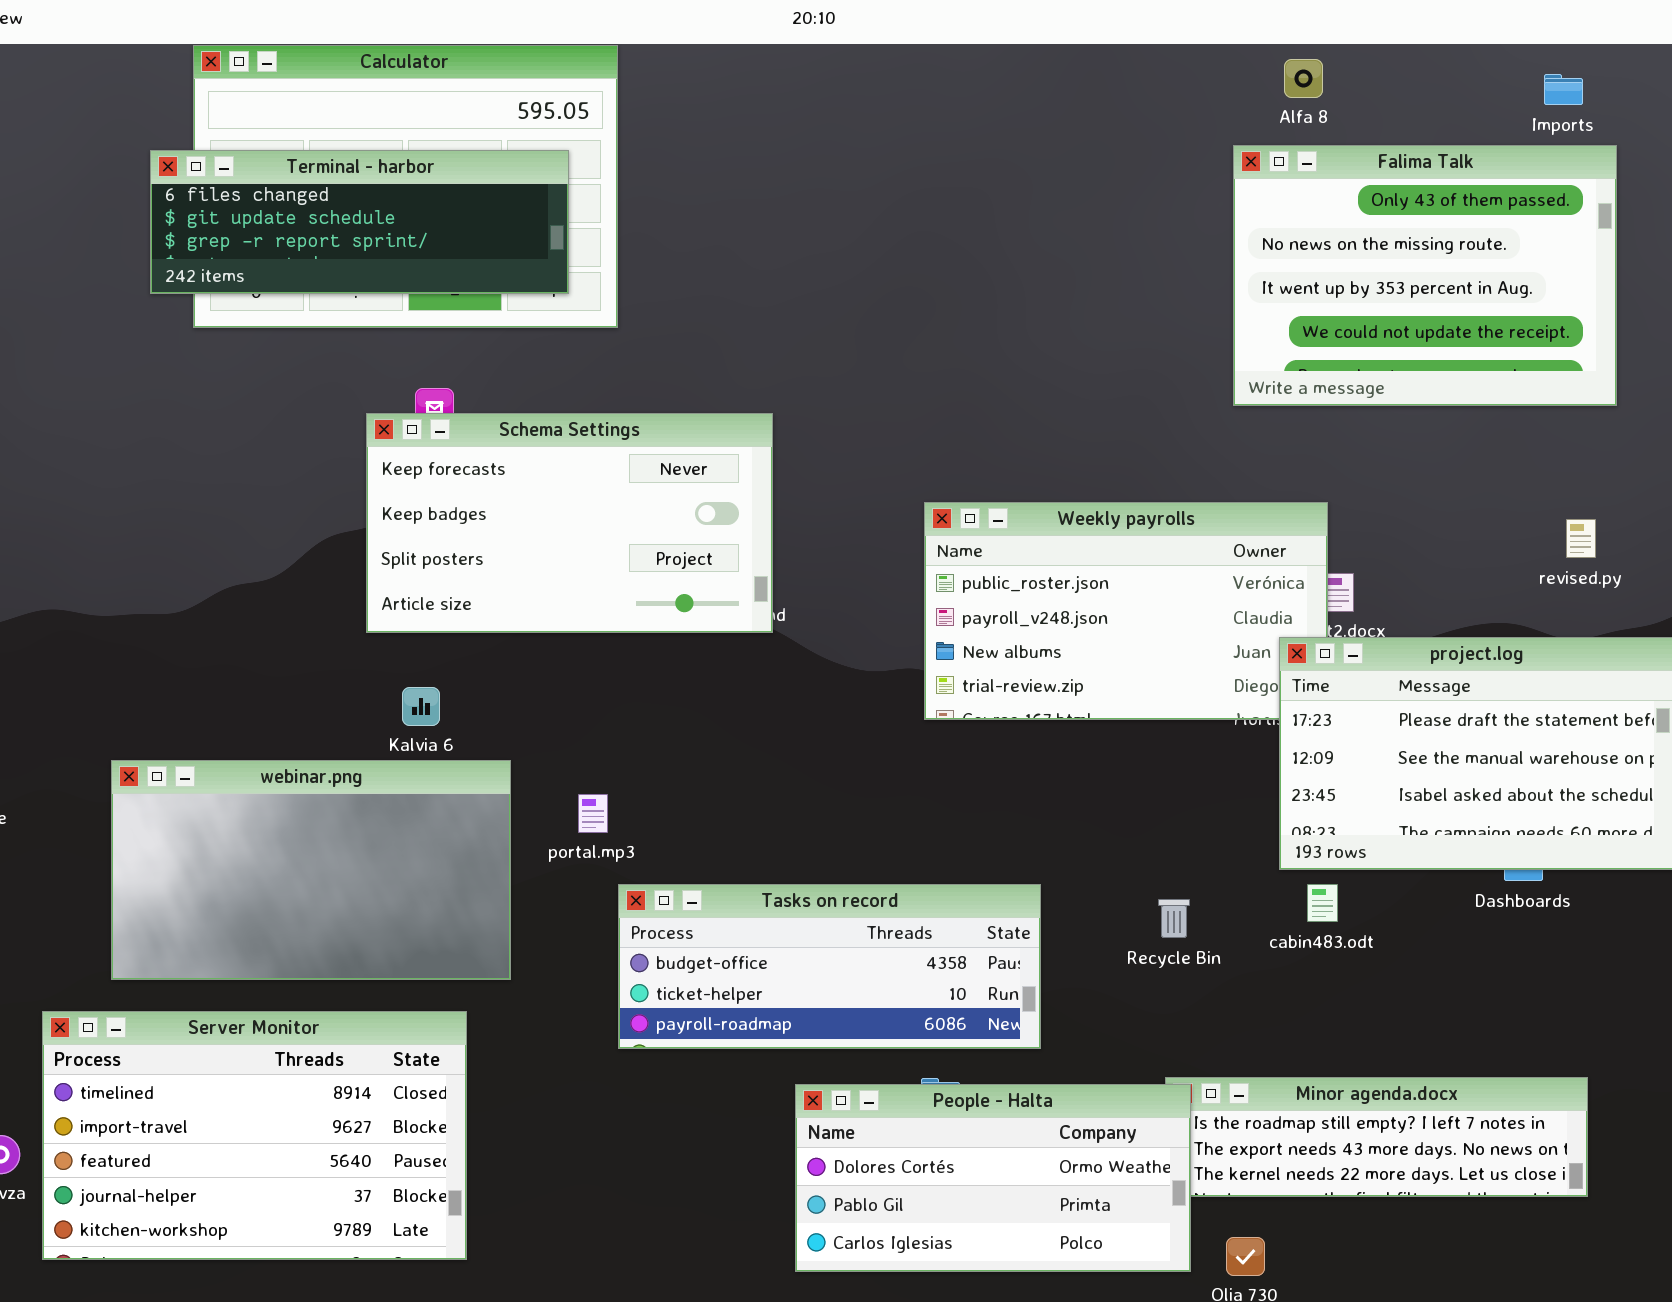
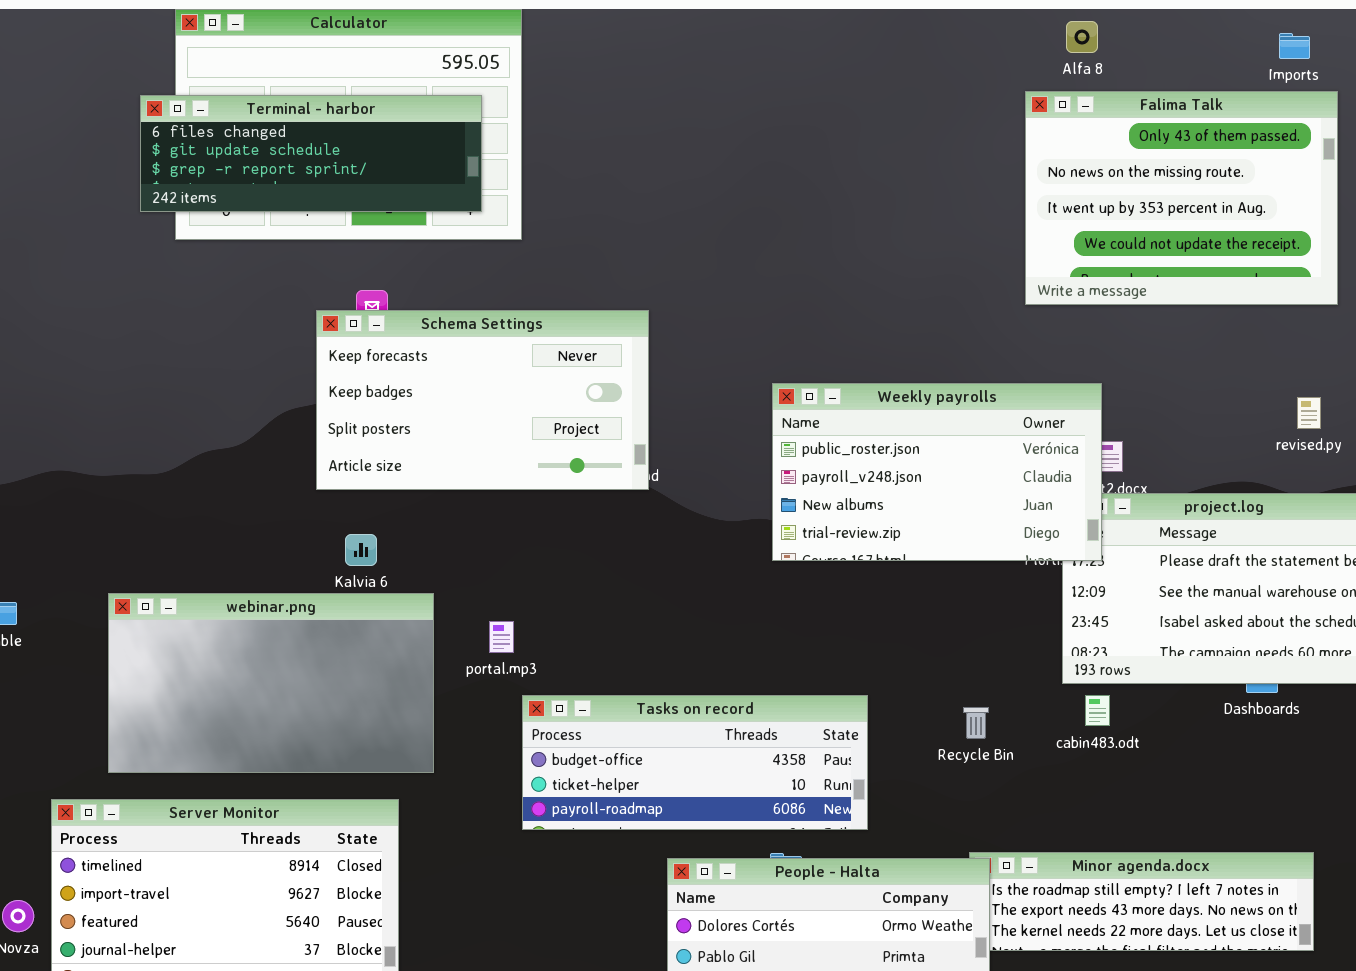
Weekly payrolls: [924,502,1328,720] -> [772,383,1102,561], raised

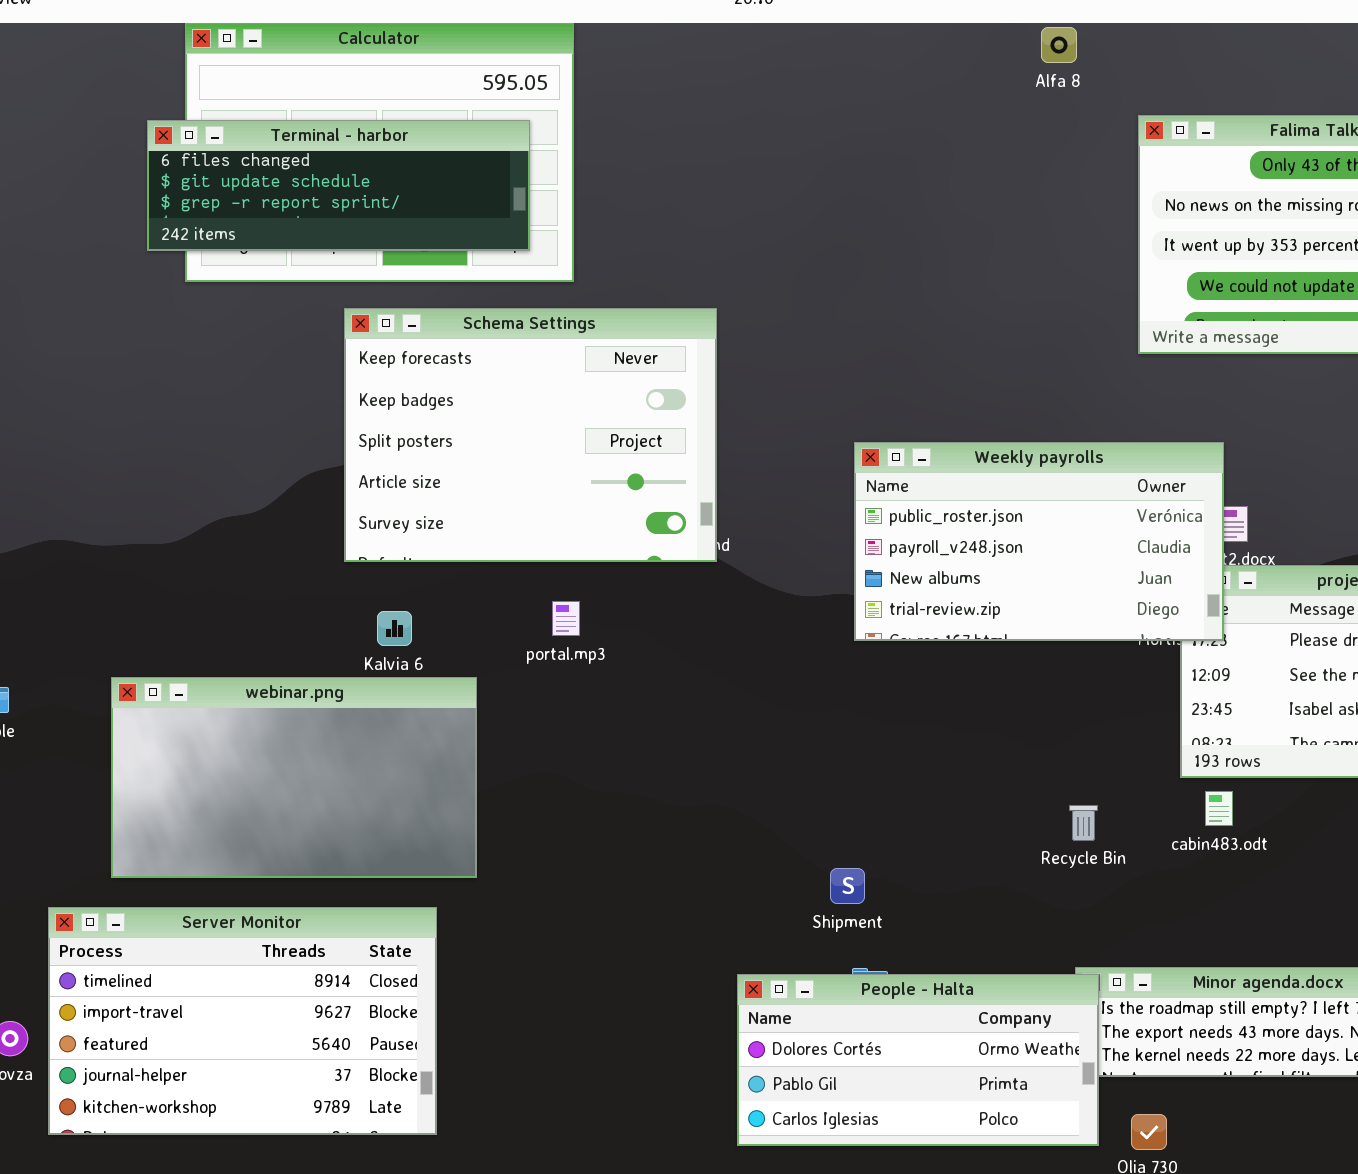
Alfa 8: [1066,21,1098,53] -> [1041,27,1077,63], moved
Schema Settings: [316,310,649,490] -> [344,308,717,562], resized
portal.mp3: [489,621,514,653] -> [552,601,580,636], moved
Tasks on record: [522,695,868,830] -> none, closed

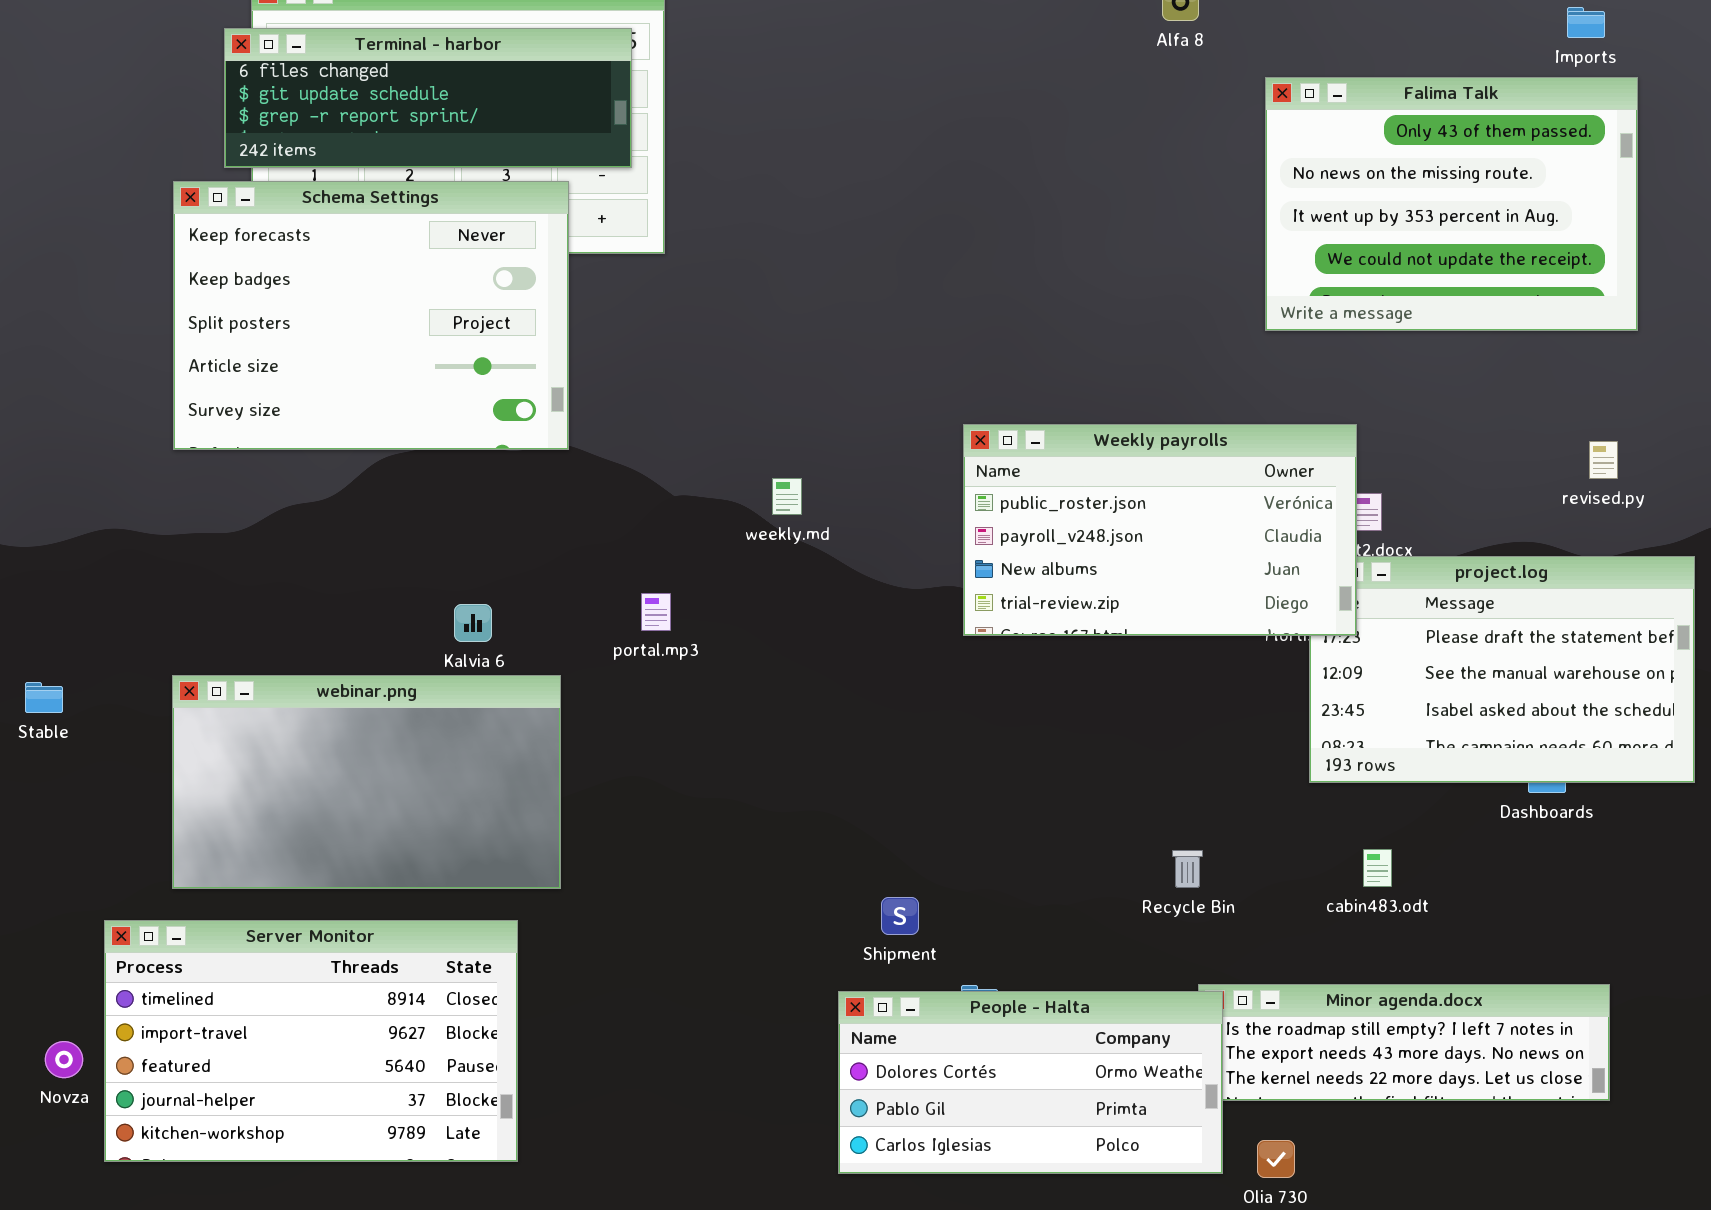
Terminal - harbor: [147,120,530,251] -> [224,28,632,168], moved
Schema Settings: [344,308,717,562] -> [173,181,569,450], moved
cabin483.odt: [1205,791,1233,826] -> [1363,849,1392,887], moved
Recycle Bin: [1069,805,1098,841] -> [1172,850,1203,888], moved
Shipment: [830,868,865,904] -> [881,897,919,935], moved

